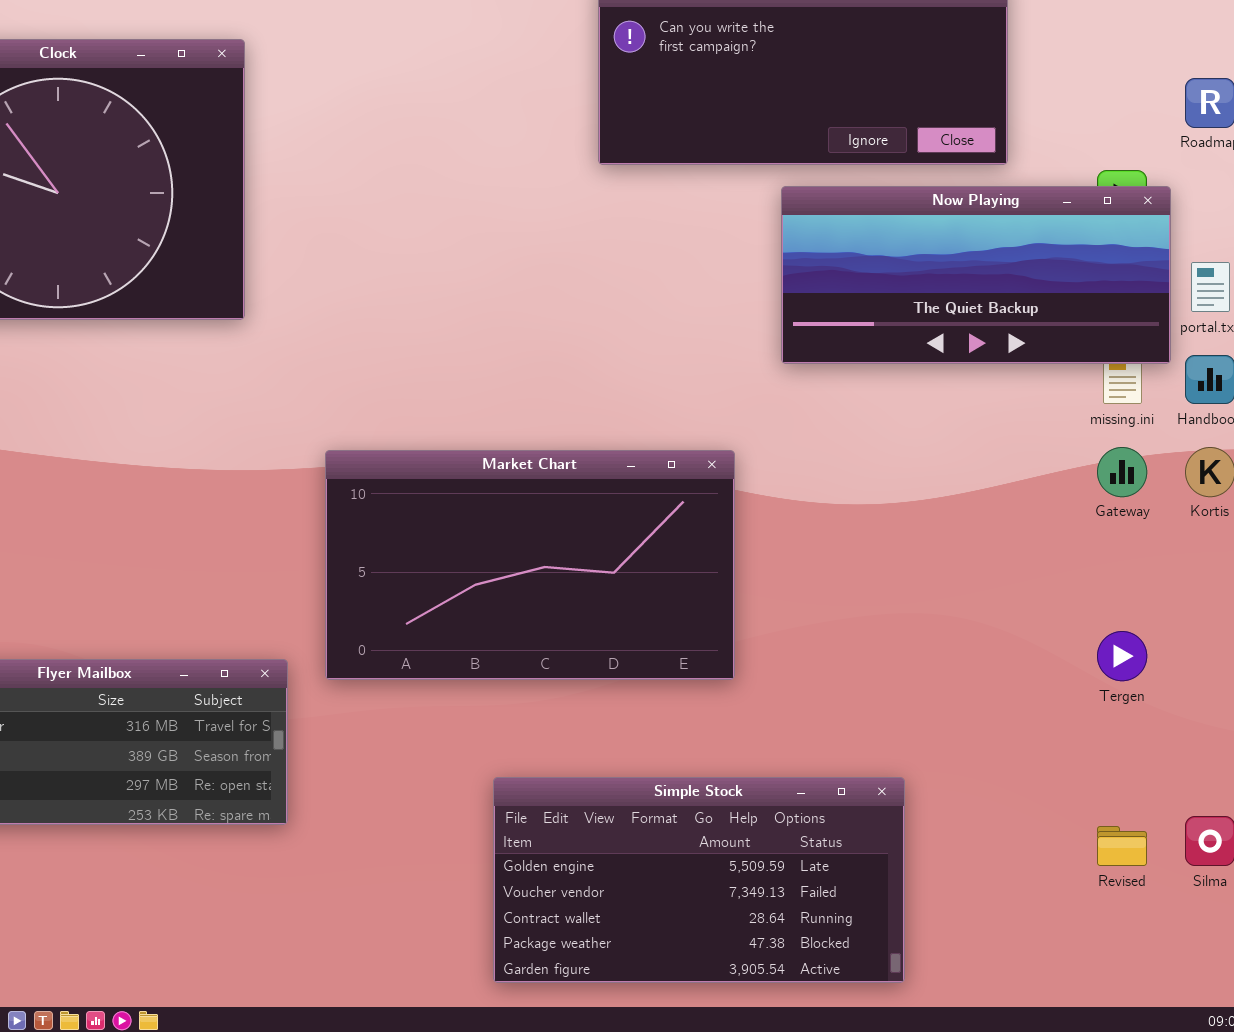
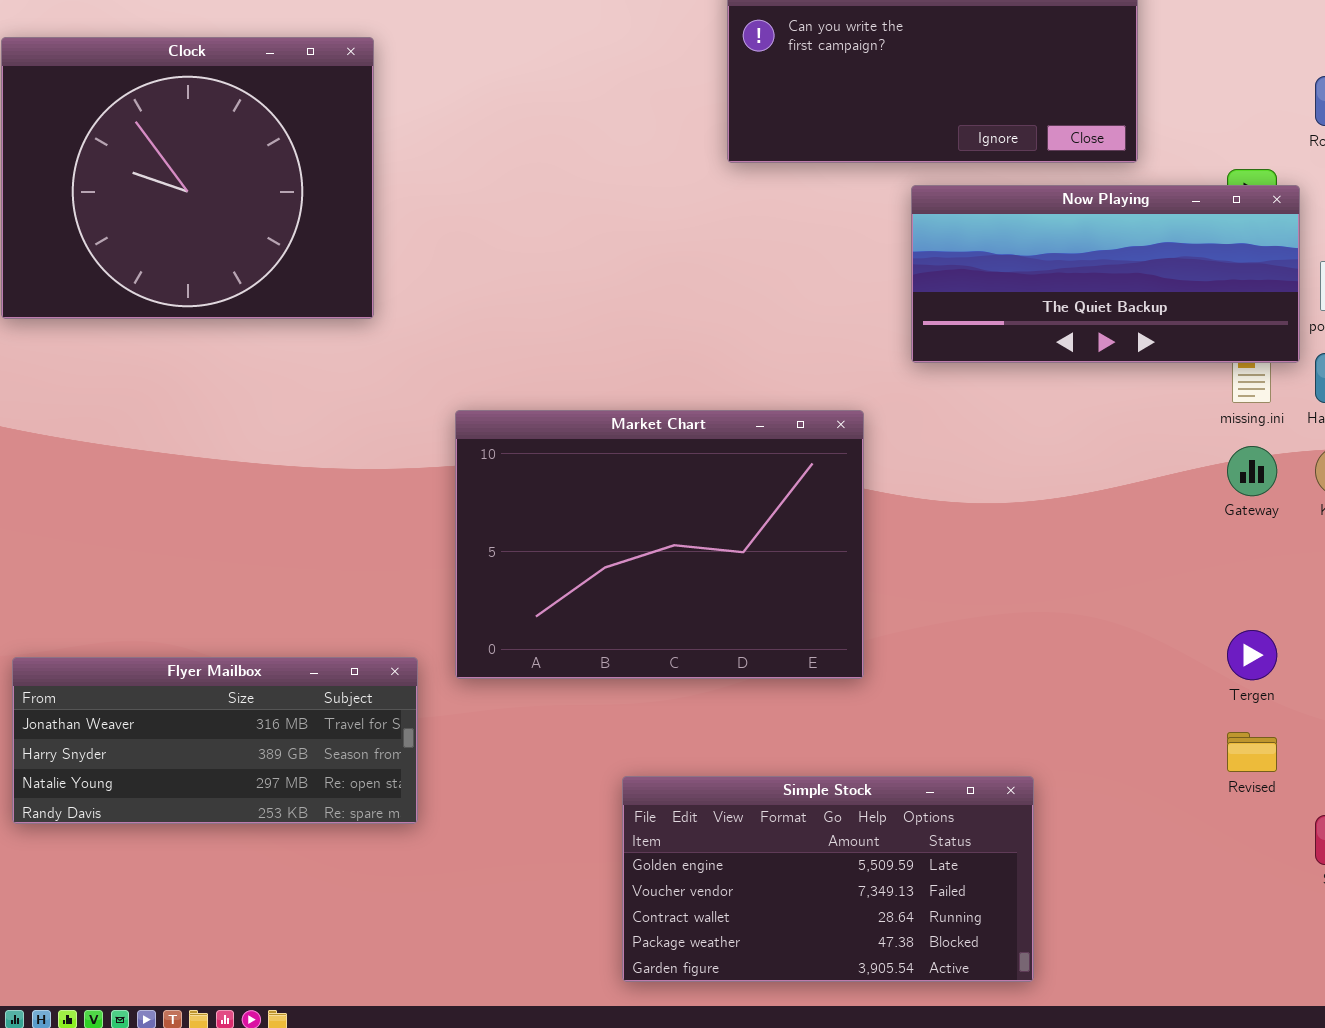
Market Chart: [325,450,735,680] -> [455,410,864,679], resized
Revised: [1097,826,1147,866] -> [1227,732,1277,772], moved

